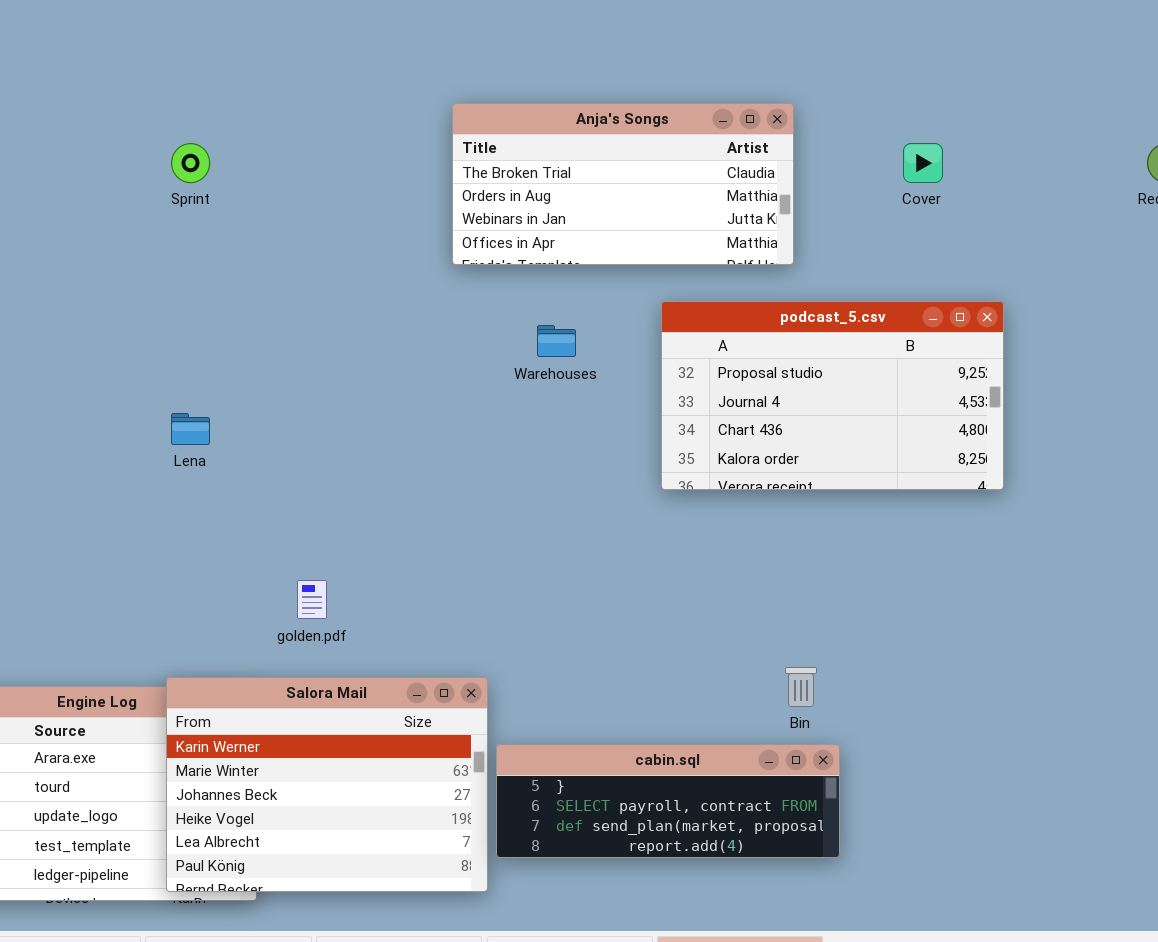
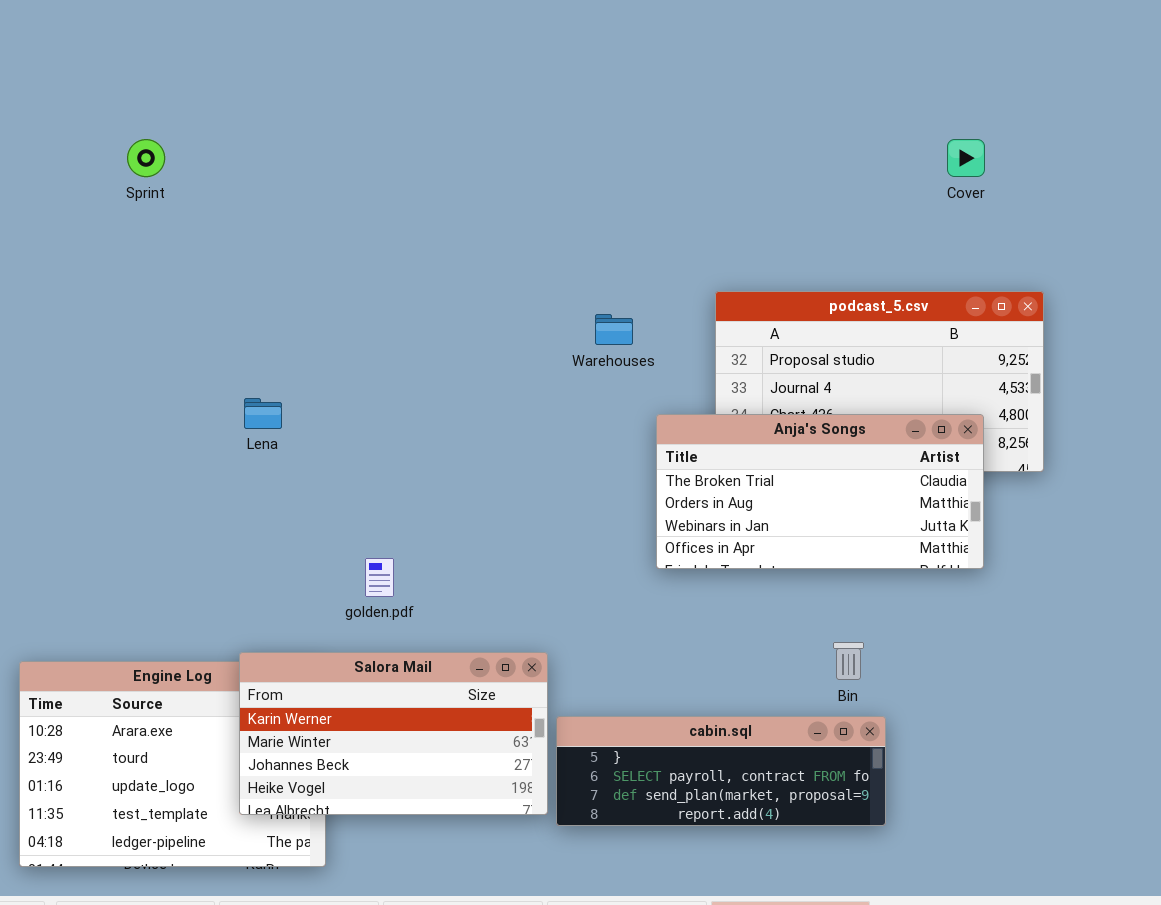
Anja's Songs: [452,103,794,265] -> [656,414,984,569], moved
Sprint: [171,143,210,183] -> [127,139,165,177], moved
Salora Mail: [166,677,488,892] -> [239,652,548,815], resized

